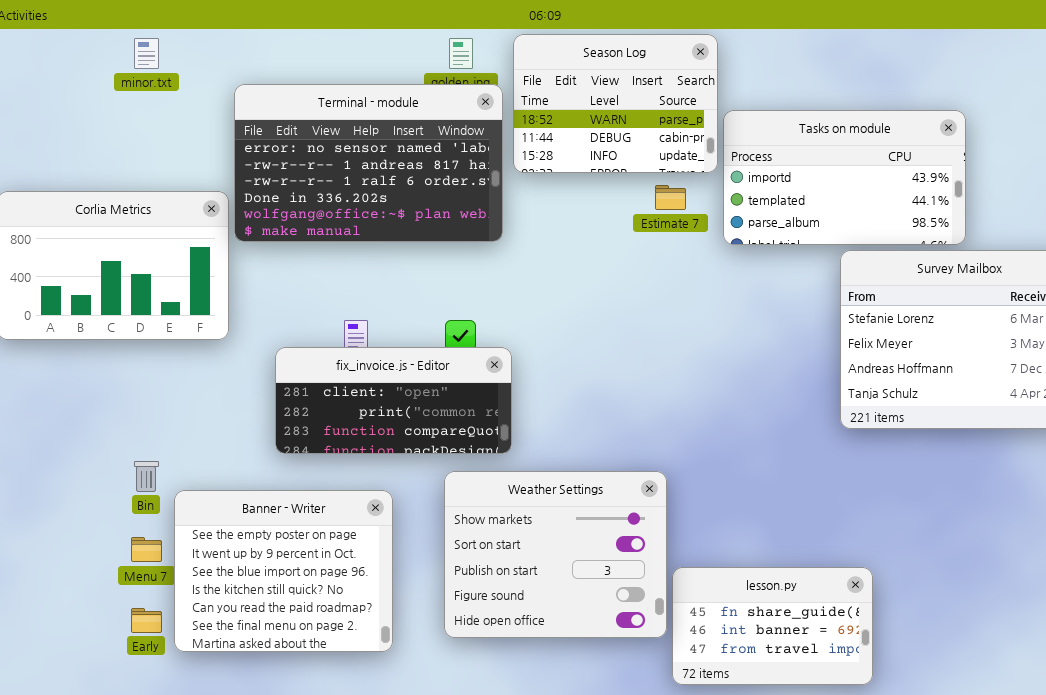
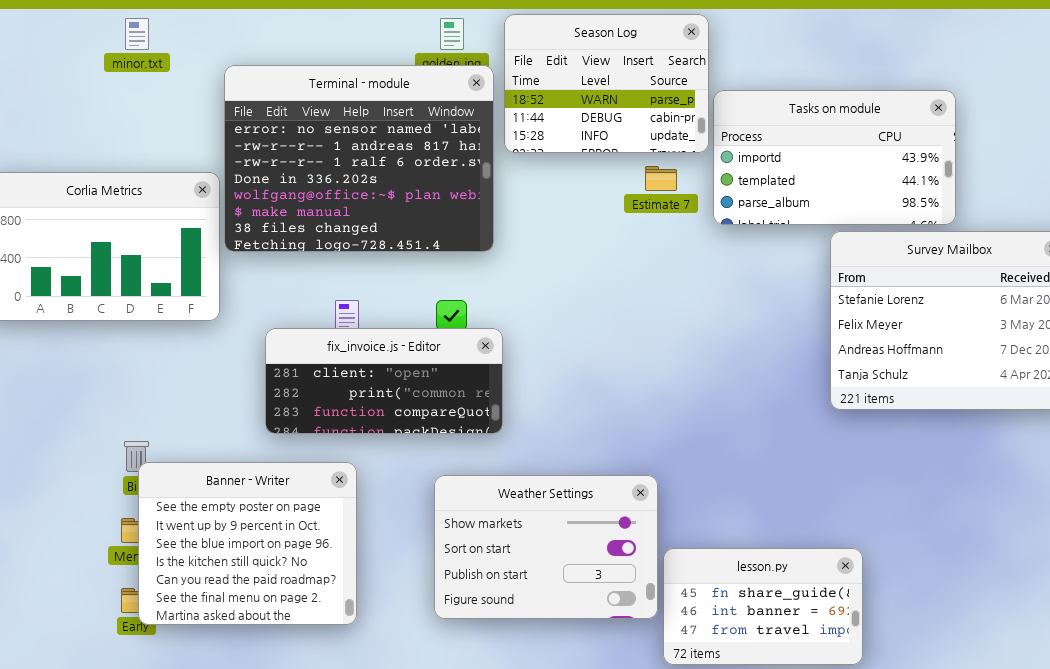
Terminal - module: [234,84,503,242] -> [224,65,494,252], resized
Weather Settings: [444,471,667,638] -> [434,475,658,619], resized
Banner - Writer: [174,490,393,652] -> [138,462,357,625], moved

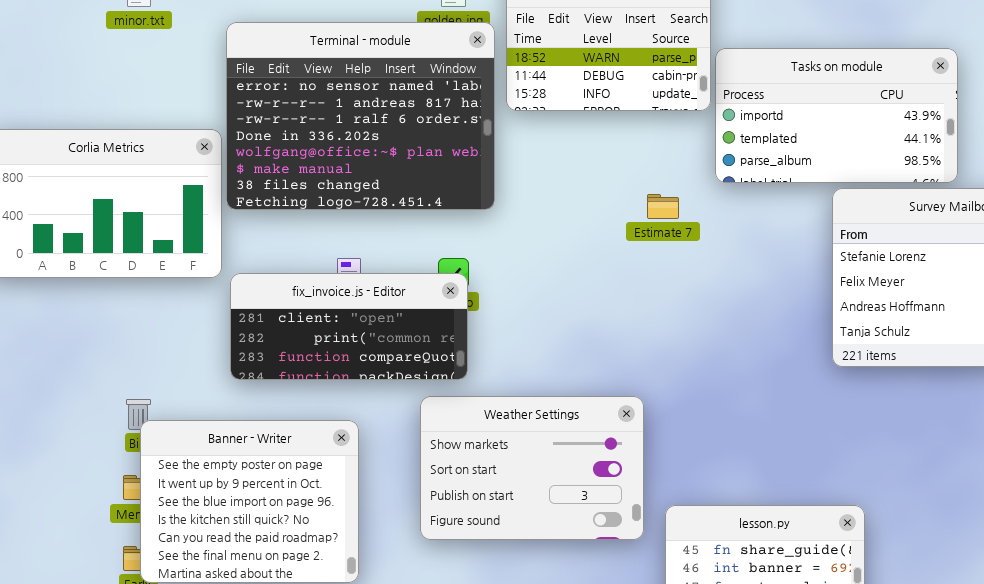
Estimate 7: [645,166,677,191] -> [647,194,679,219], moved
fix_invoice.js - Editor: [265,328,503,434] -> [230,273,468,380], moved
Weather Settings: [434,475,658,619] -> [420,396,644,540], moved

